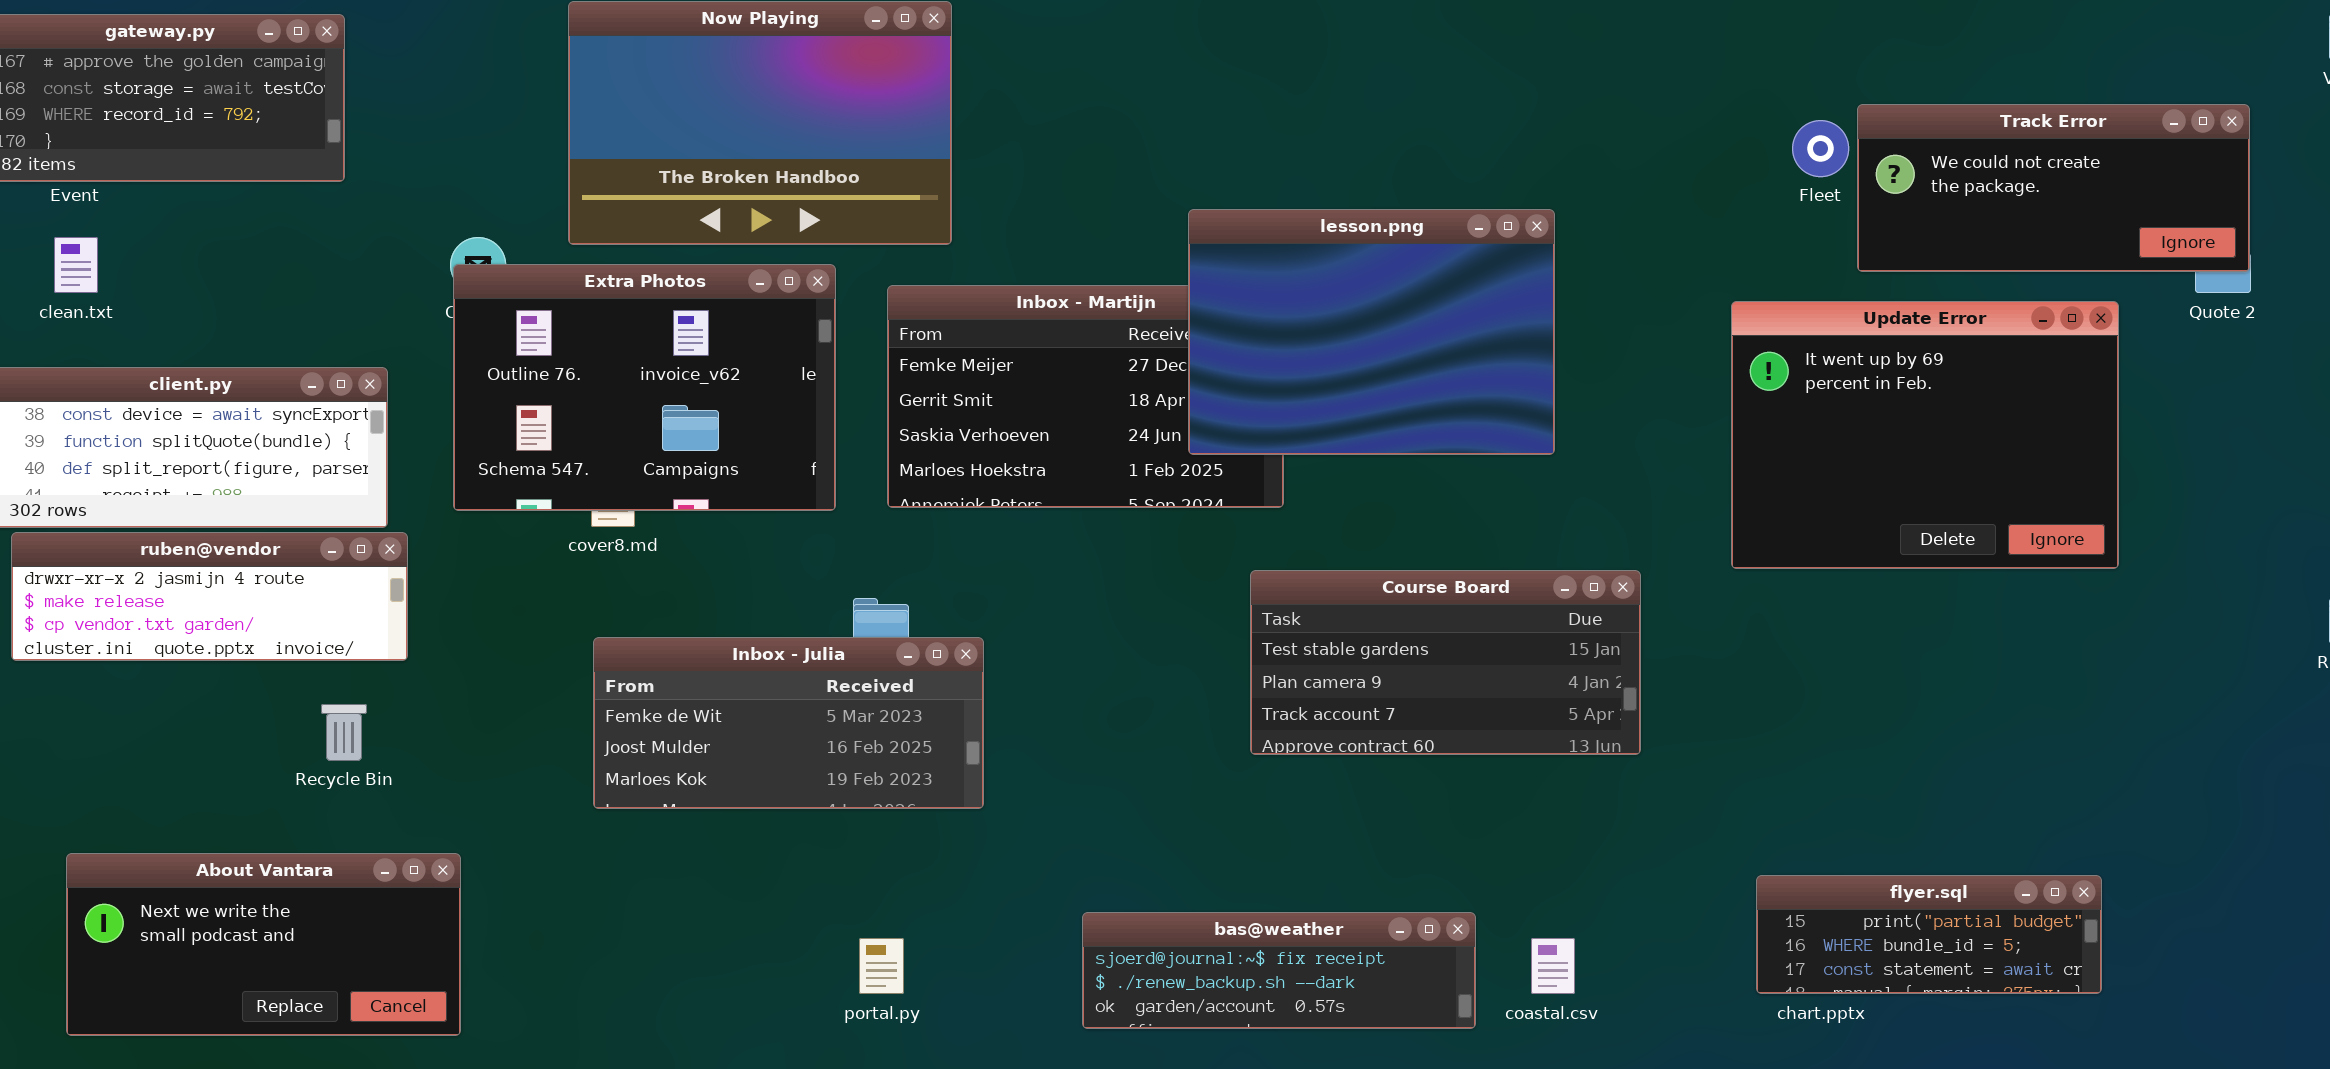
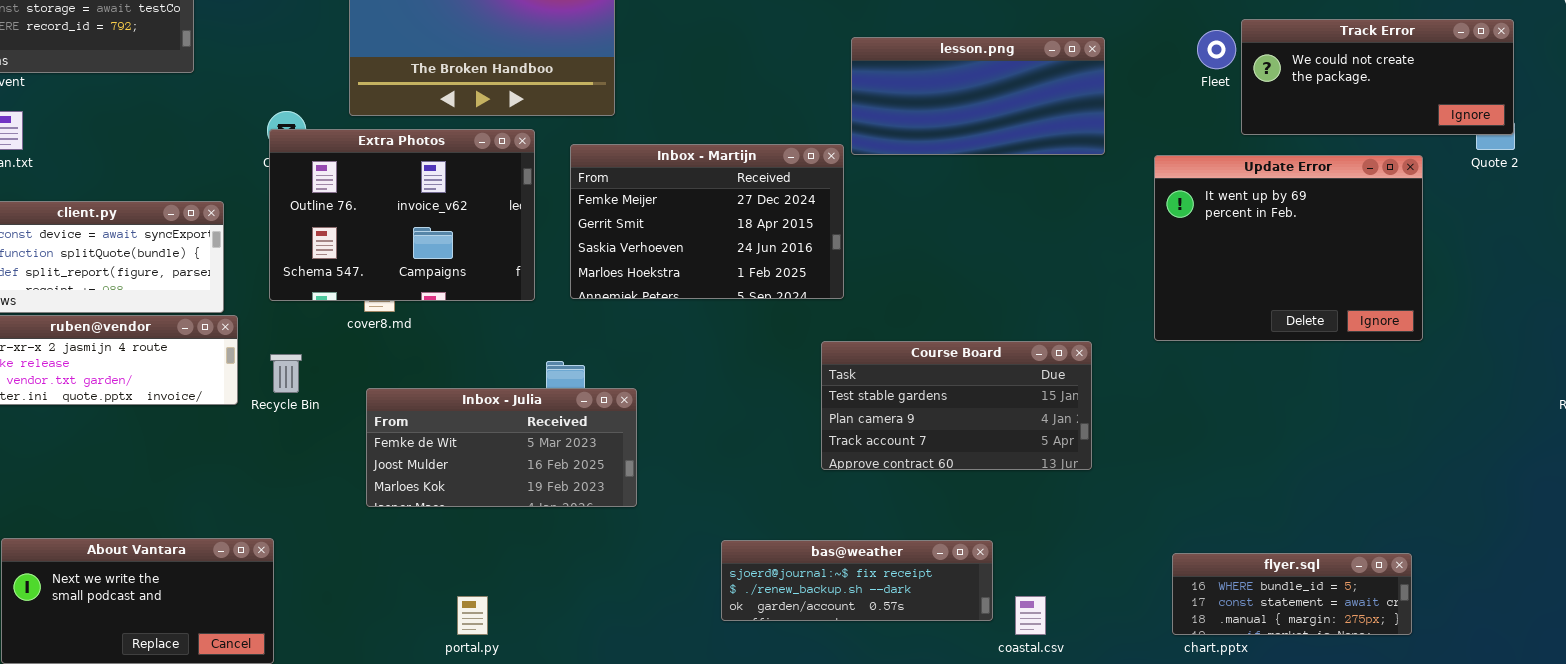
lesson.png: [1188,209,1555,455] -> [851,37,1105,155], moved, resized
Recycle Bin: [321,704,367,761] -> [270,354,302,393], moved
flyer.sql: [1756,875,2102,994] -> [1172,553,1412,635], scrolled down 1 row
bas@weather: [1082,912,1476,1029] -> [721,540,993,621], moved
portal.py: [859,938,904,994] -> [457,596,488,635], moved

